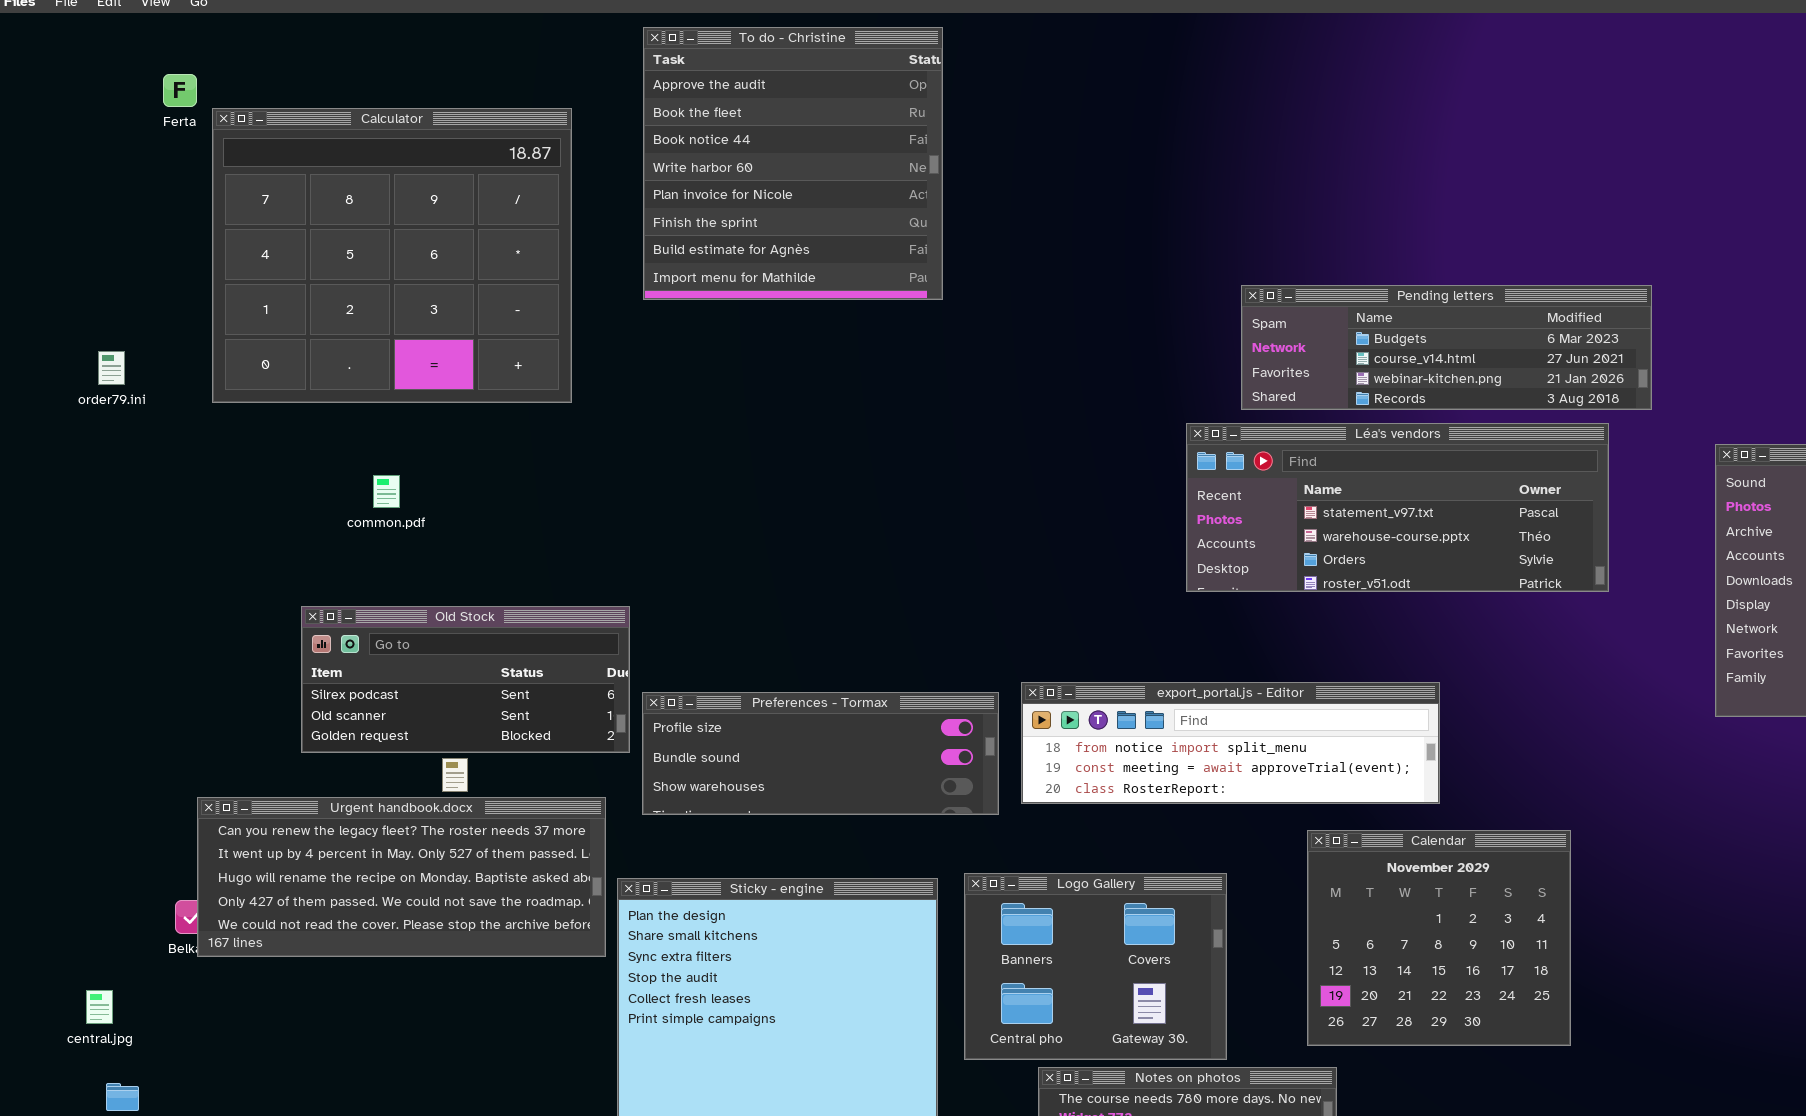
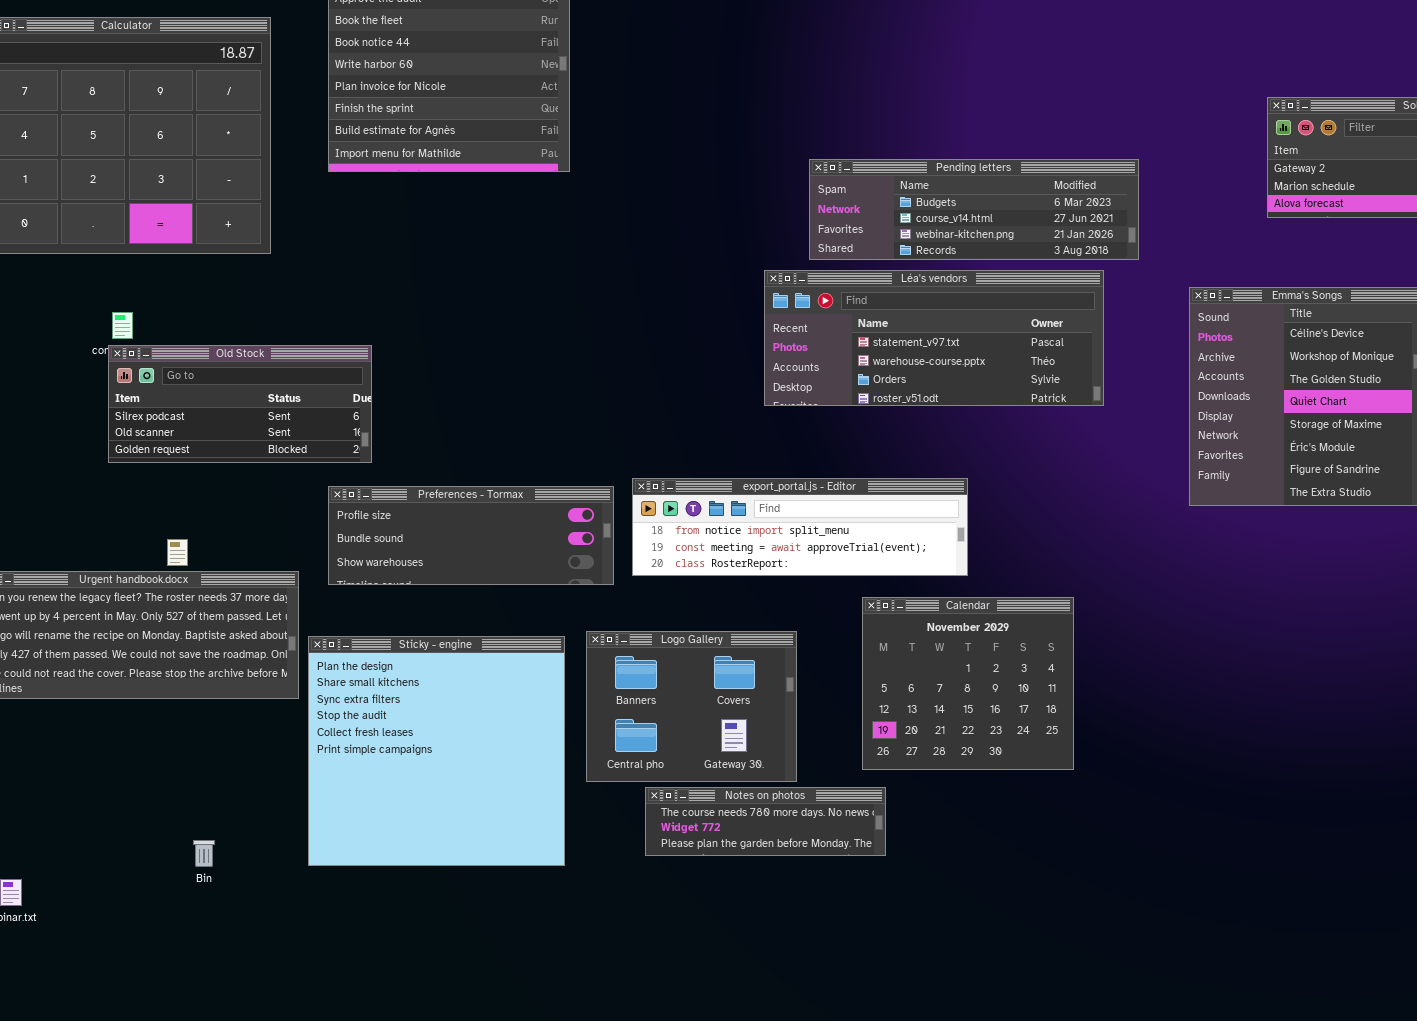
Old Stock: [301,606,630,753] -> [108,345,372,463], moved

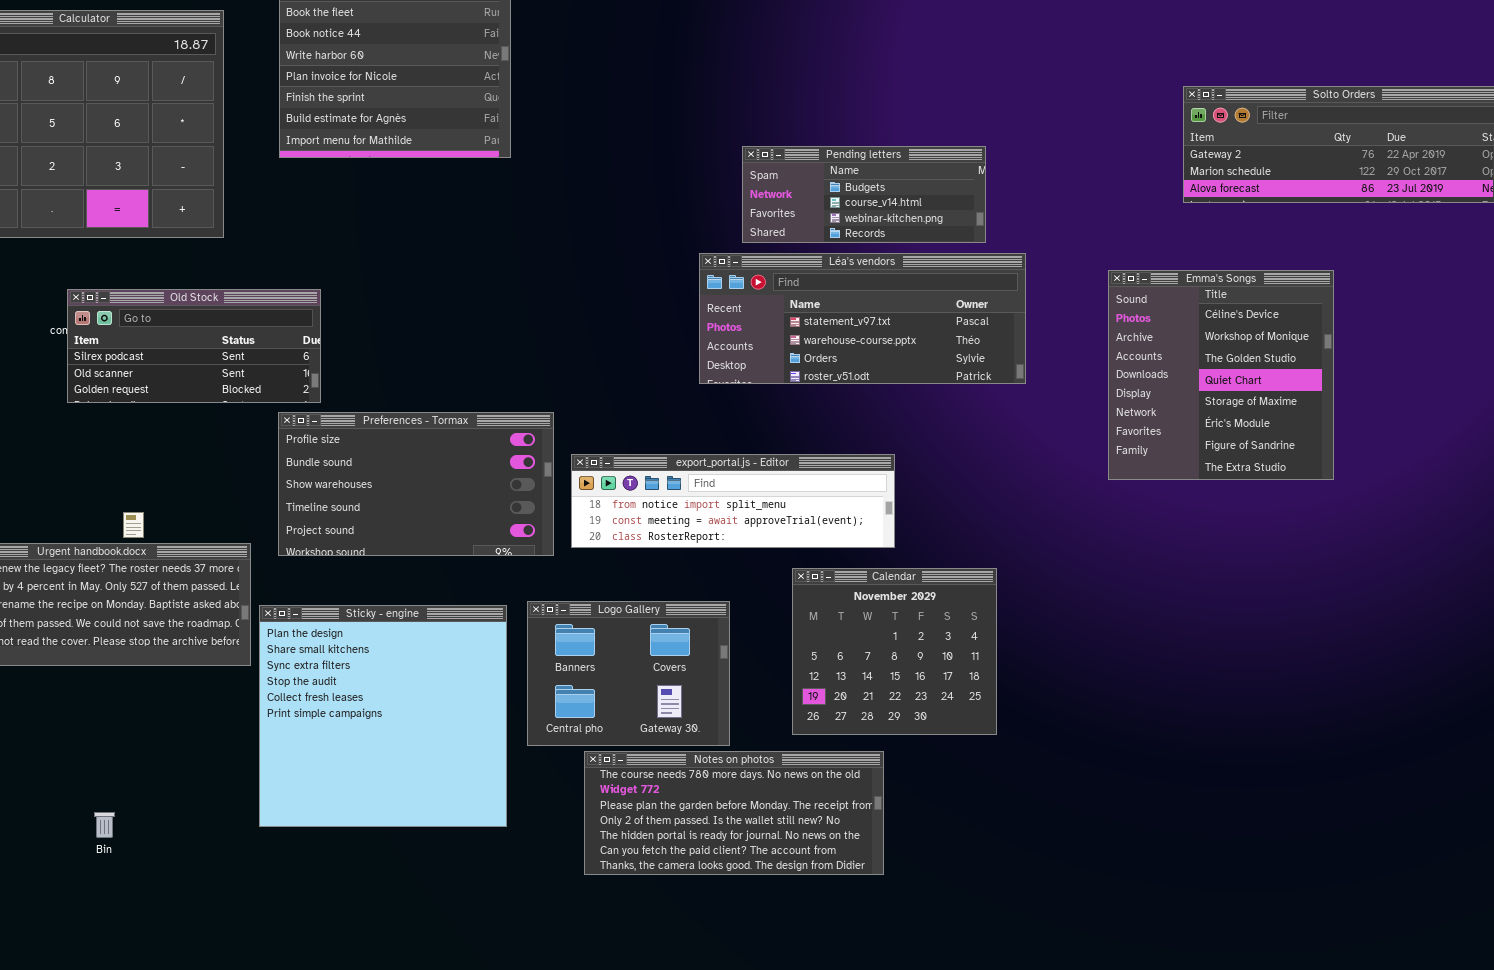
Pending letters: [809,159,1139,260] -> [742,146,986,243], resized
Old Stock: [108,345,372,463] -> [67,289,321,403], moved
Preferences - Tormax: [328,486,614,585] -> [278,412,554,556], resized
Notes on photos: [645,787,886,856] -> [584,751,884,875], resized
Bin: [193,840,215,867] -> [94,812,115,838], moved

